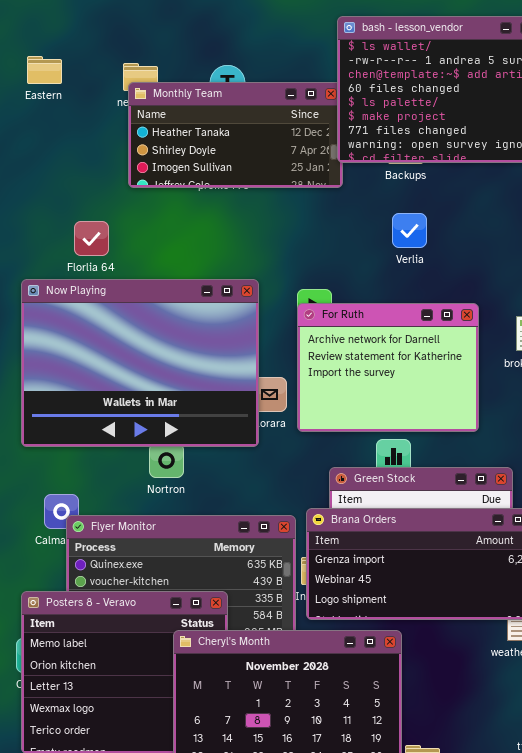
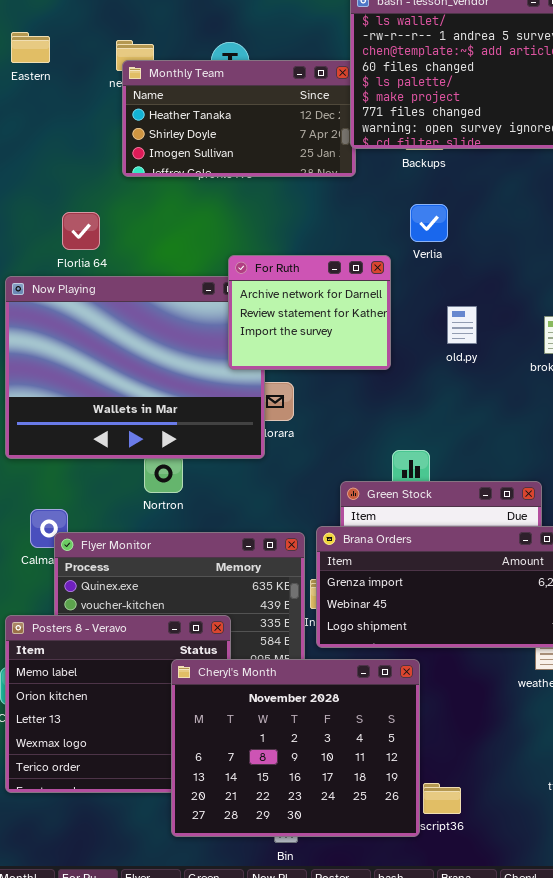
For Ruth: [297,303,479,432] -> [228,255,391,370], moved, resized

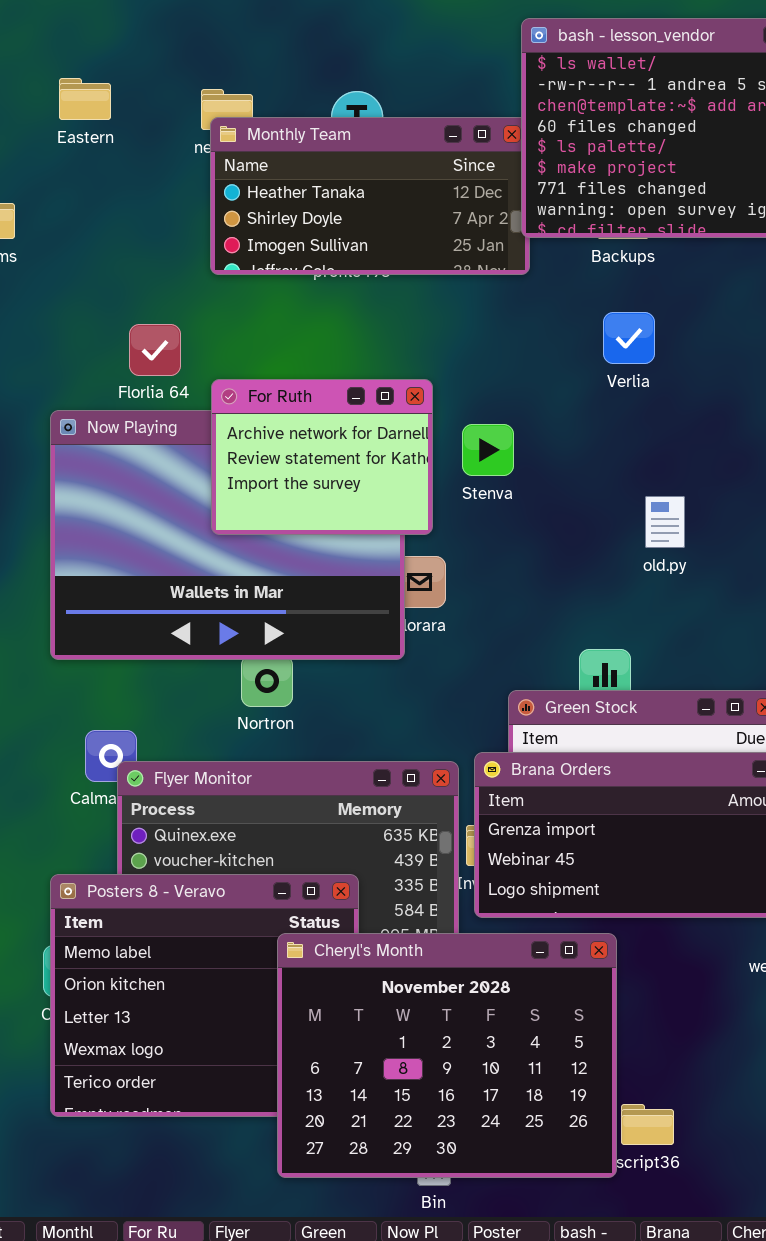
For Ruth: [228,255,391,370] -> [211,379,433,535], moved
old.py: [447,306,477,344] -> [645,496,685,548], moved

